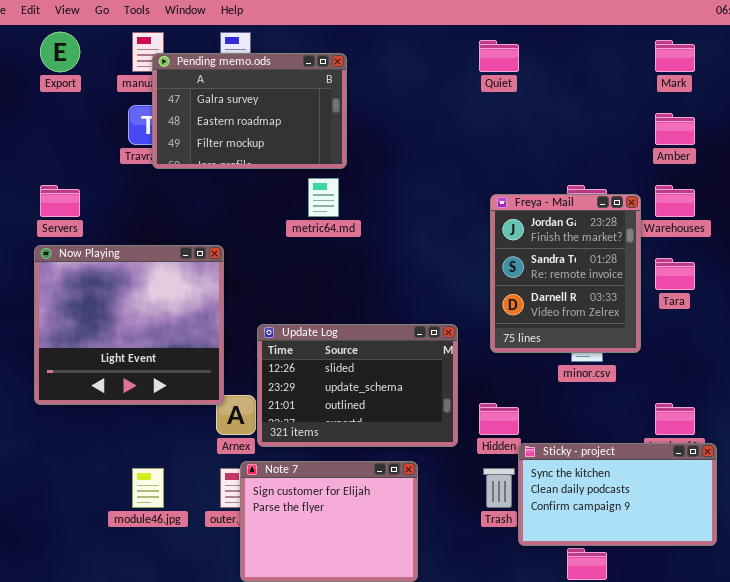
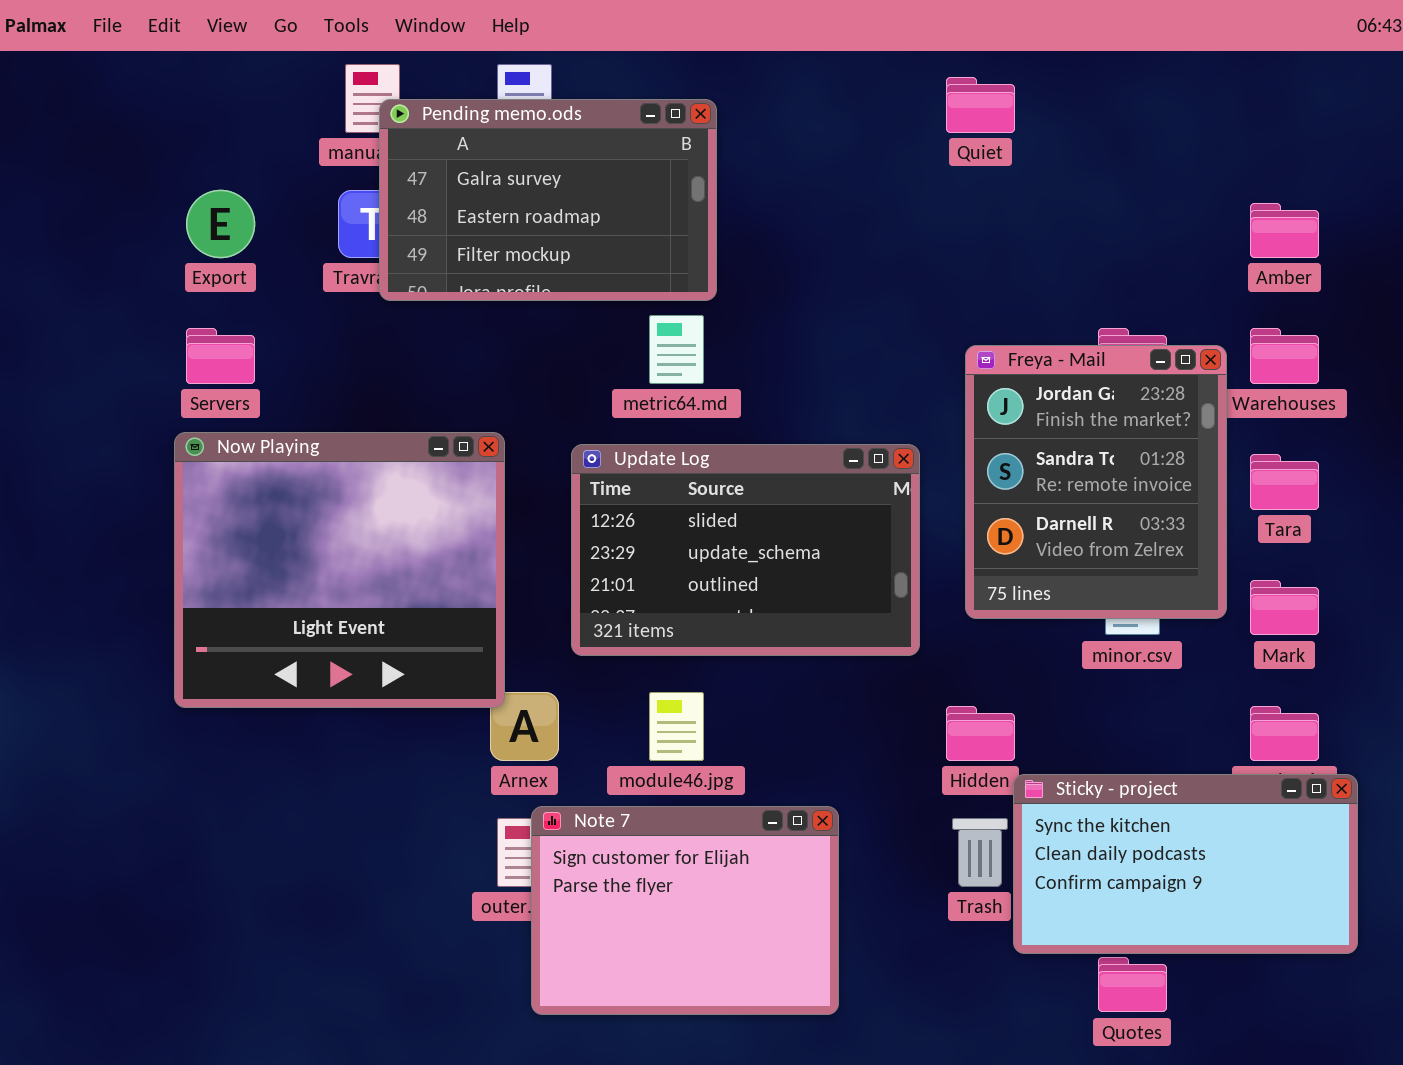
Export: [40,32,80,72] -> [186,190,255,258], moved
Mark: [655,40,695,72] -> [1250,580,1319,635], moved
Update Log: [257,324,458,447] -> [571,444,920,656], moved
module46.jpg: [132,468,164,508] -> [649,692,704,761], moved

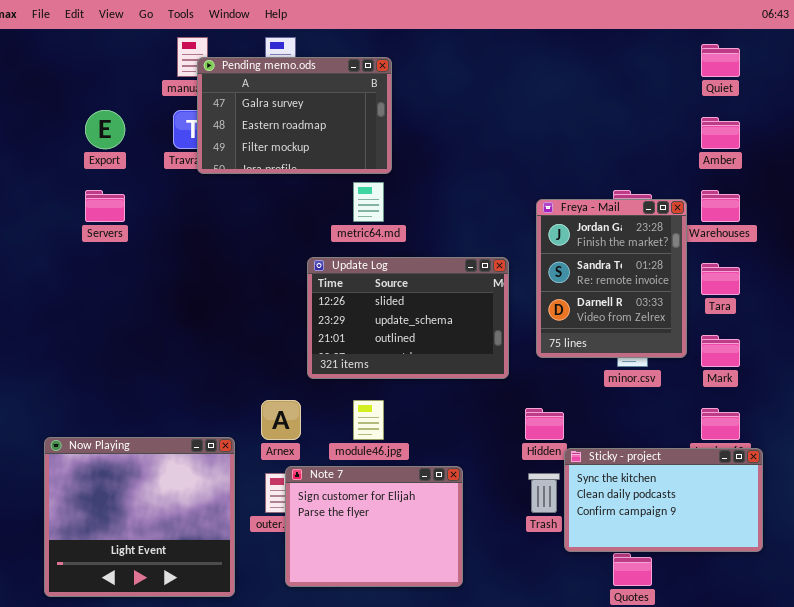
Quiet: [946,77,1015,133] -> [701,44,740,77], moved
Now Playing: [174,432,505,708] -> [44,437,235,597], moved

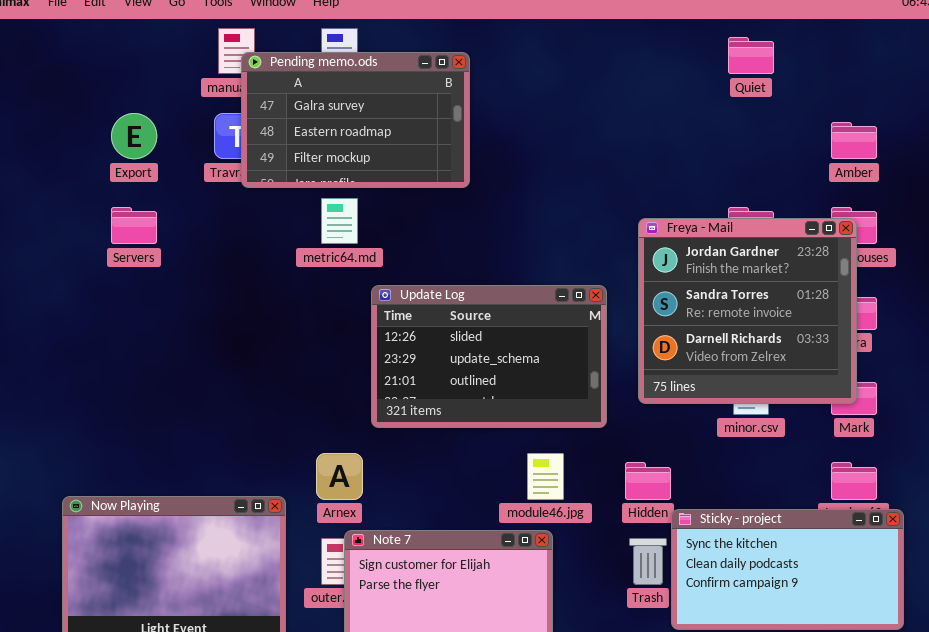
Quiet: [701,44,740,77] -> [728,37,774,74], moved
metric64.md: [353,182,384,222] -> [321,198,358,244], moved
Freya - Mail: [536,199,687,358] -> [638,218,857,404], resized
module46.jpg: [353,400,384,440] -> [527,453,564,500], moved

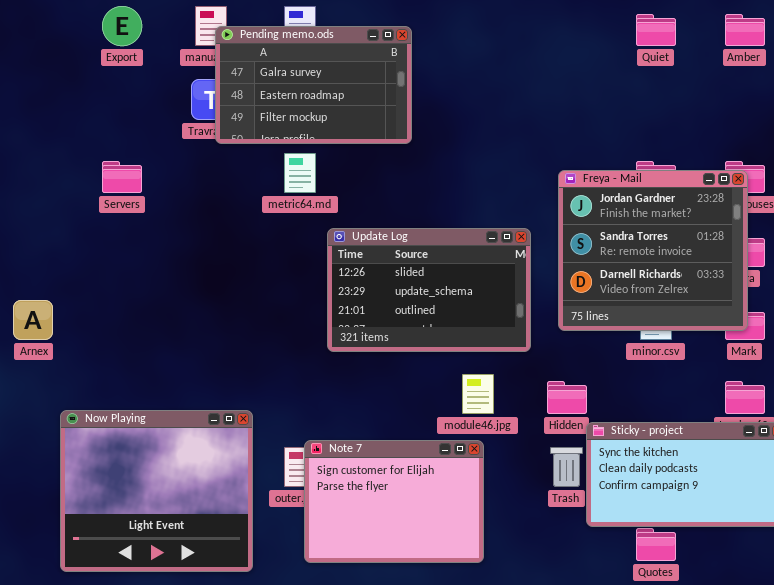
Export: [111,113,157,159] -> [102,6,142,46], moved
Amber: [831,122,877,159] -> [725,14,765,46], moved
Arnex: [316,453,363,500] -> [13,300,53,340], moved

